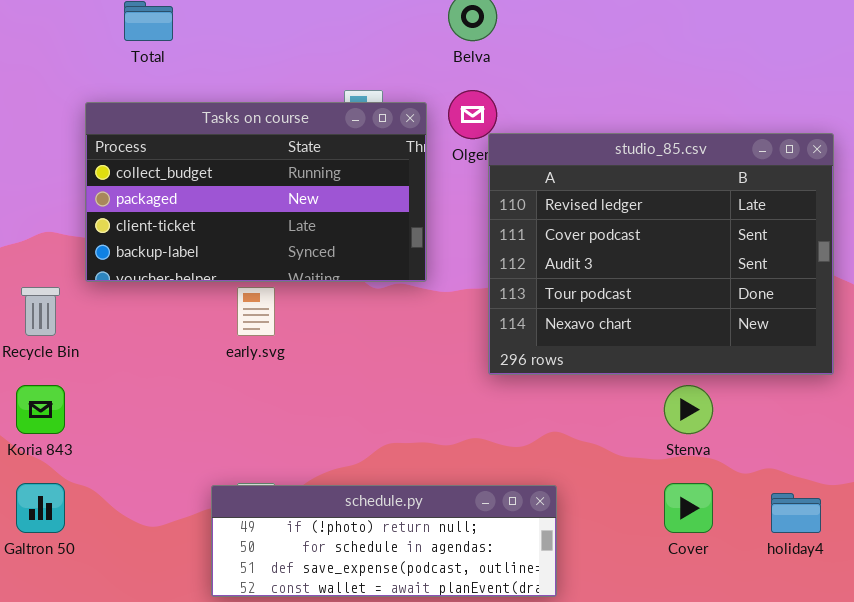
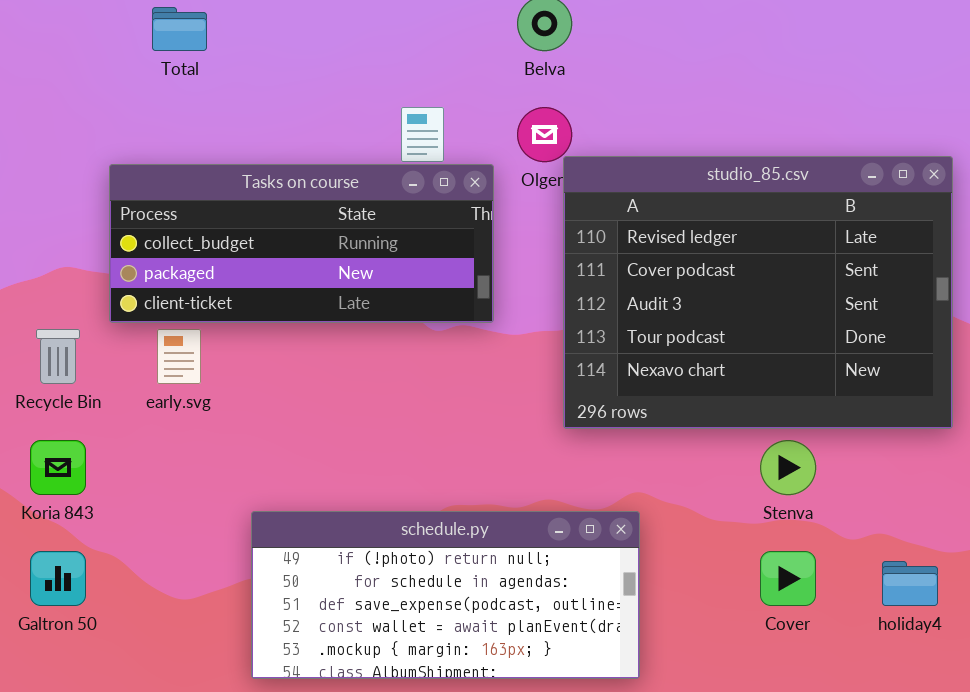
Tasks on course: [85,102,427,282] -> [109,164,494,323], resized
early.svg: [237,287,275,336] -> [157,329,201,384], moved
schedule.py: [211,485,557,597] -> [251,511,640,679], resized

